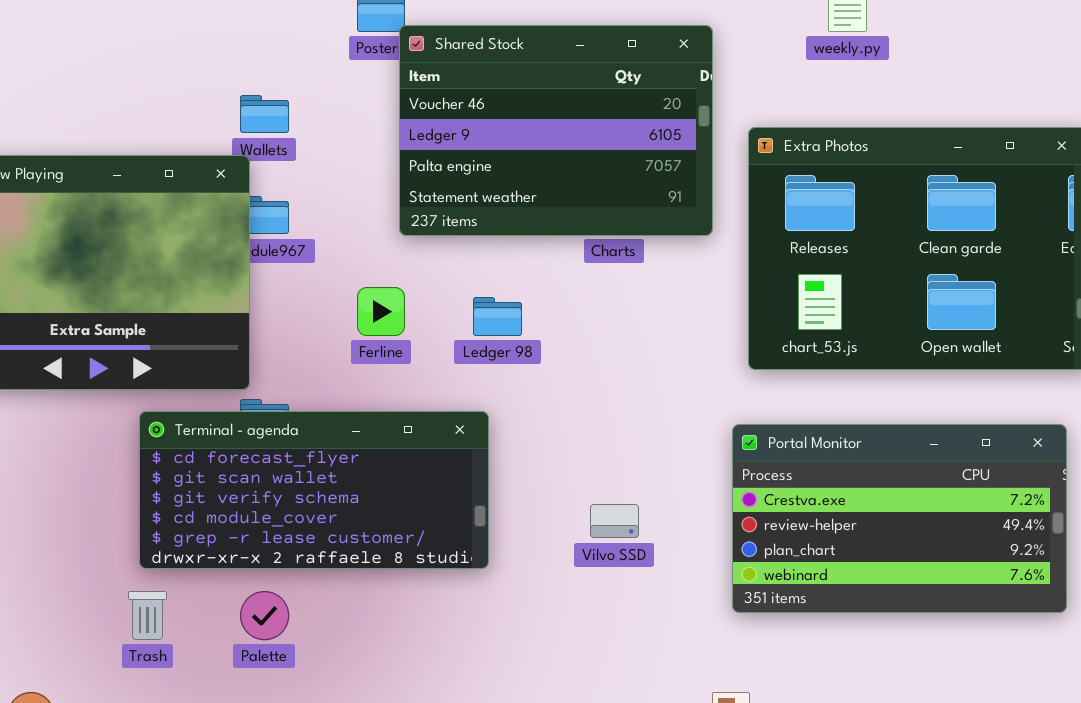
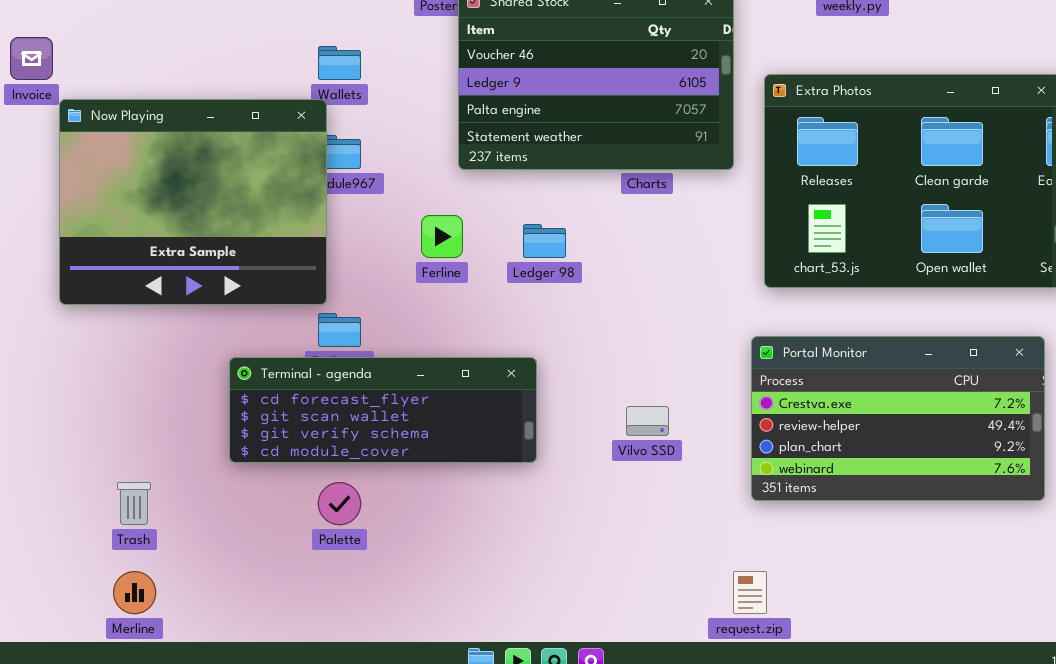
Terminal - agenda: [139,411,489,569] -> [229,357,537,463], resized
Trash: [128,591,167,640] -> [117,482,151,525], moved

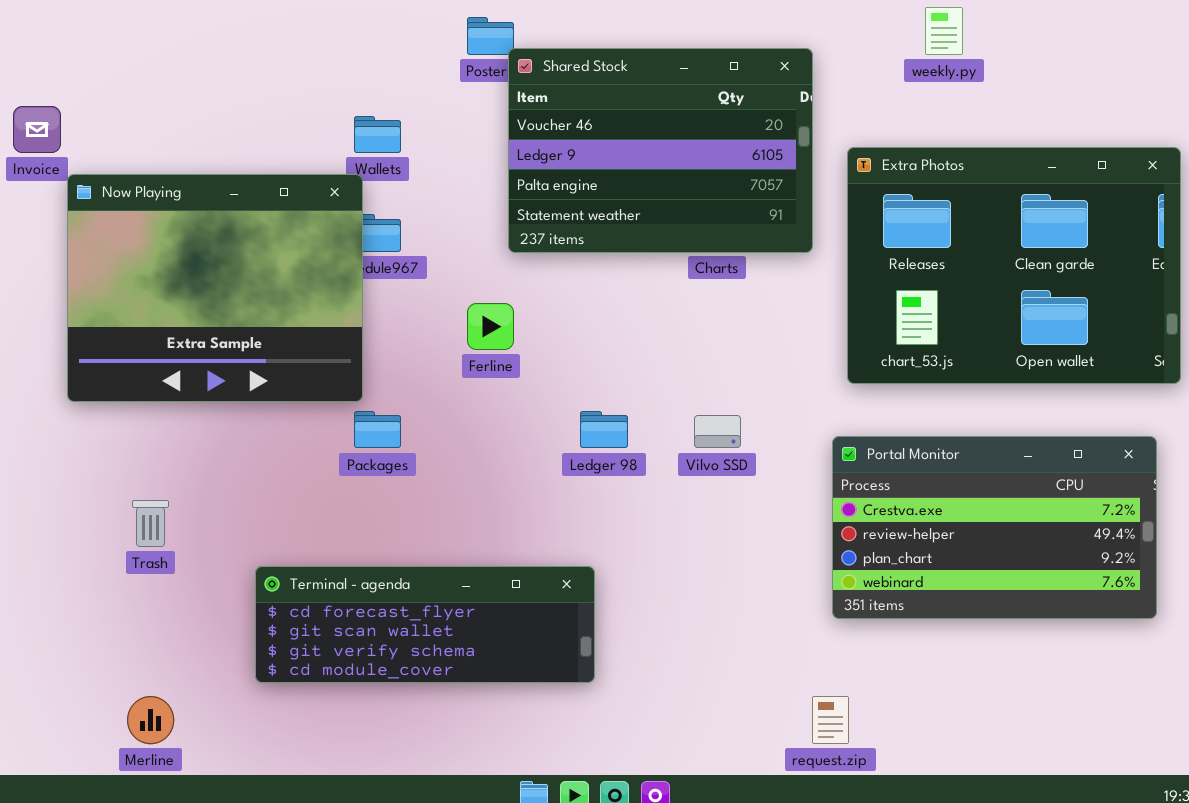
Ledger 98: [523,224,566,258] -> [580,411,628,448], moved
Terminal - agenda: [229,357,537,463] -> [255,566,595,683], moved
Vilvo SSD: [626,406,669,436] -> [694,415,741,448], moved
Trash: [117,482,151,525] -> [132,500,169,547], moved

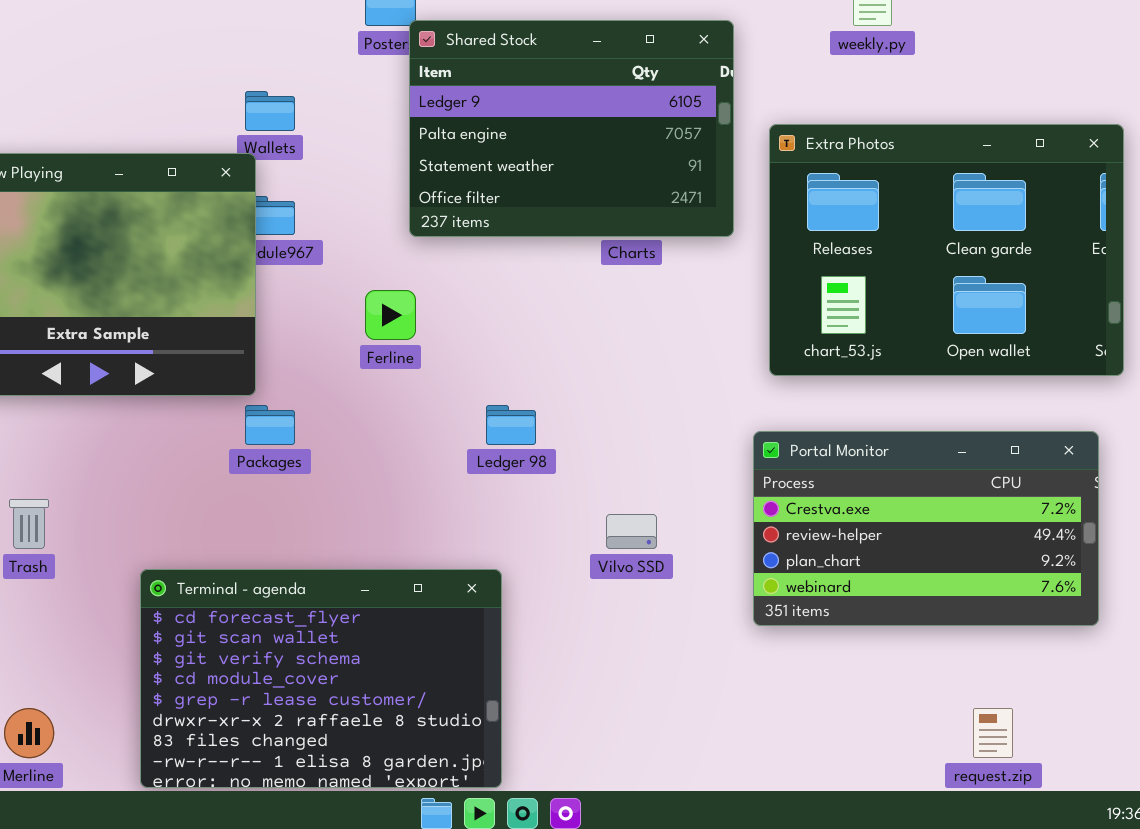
Shared Stock: [508,48,813,253] -> [409,20,734,237], scrolled down 1 row
Vilvo SSD: [694,415,741,448] -> [606,514,657,549], moved
Terminal - agenda: [255,566,595,683] -> [140,569,502,788], resized
request.zip: [812,696,849,744] -> [973,708,1013,758], moved

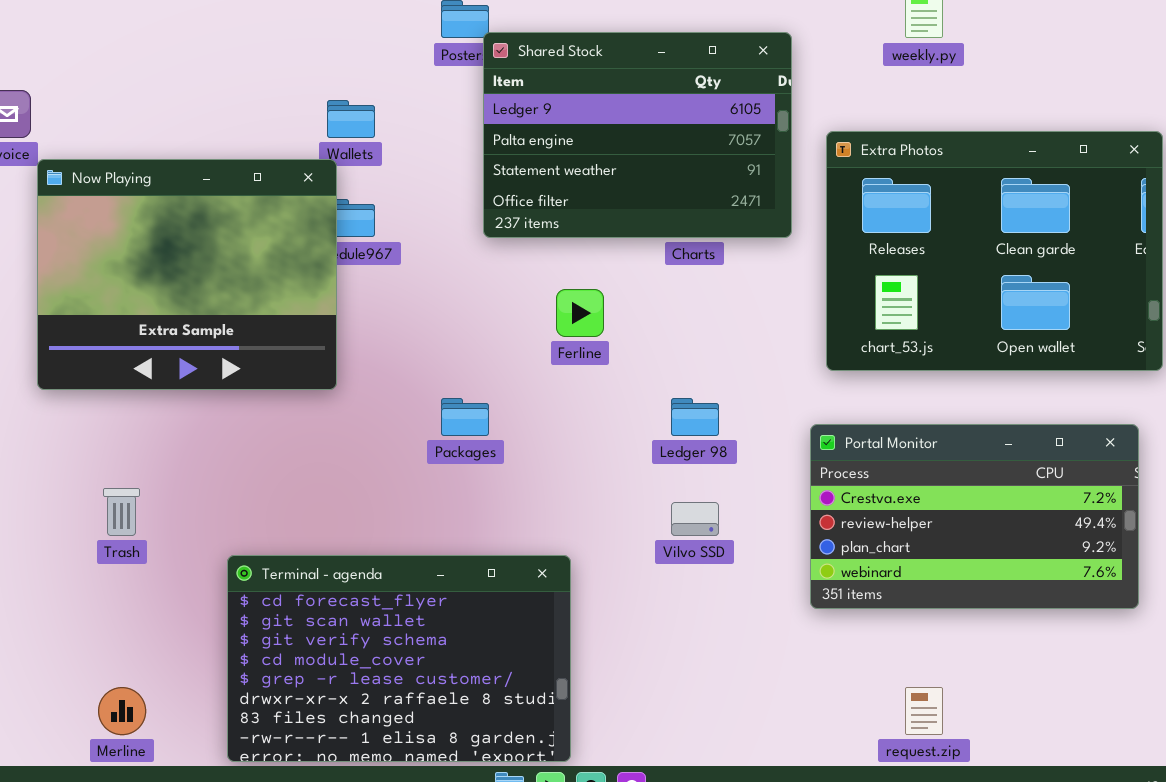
Ferline: [365,290,416,340] -> [556,289,604,337], moved
Packages: [245,405,295,445] -> [441,398,489,436], moved
Ledger 98: [486,405,536,445] -> [671,398,719,436], moved
request.zip: [973,708,1013,758] -> [905,687,943,735], moved

